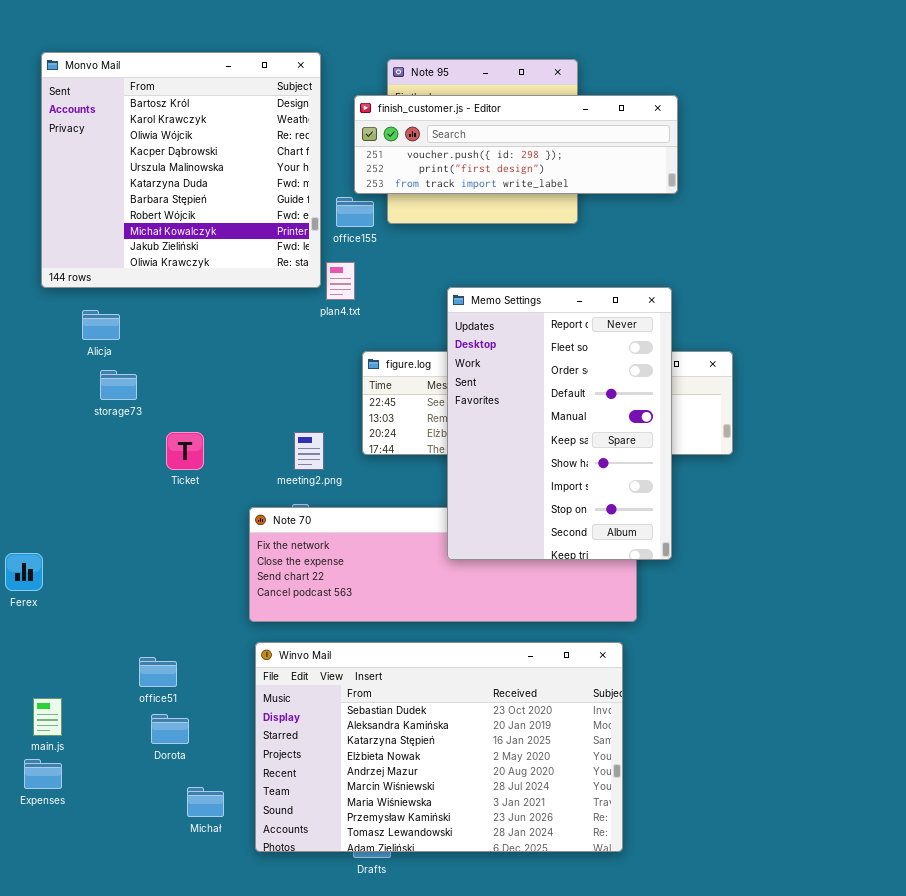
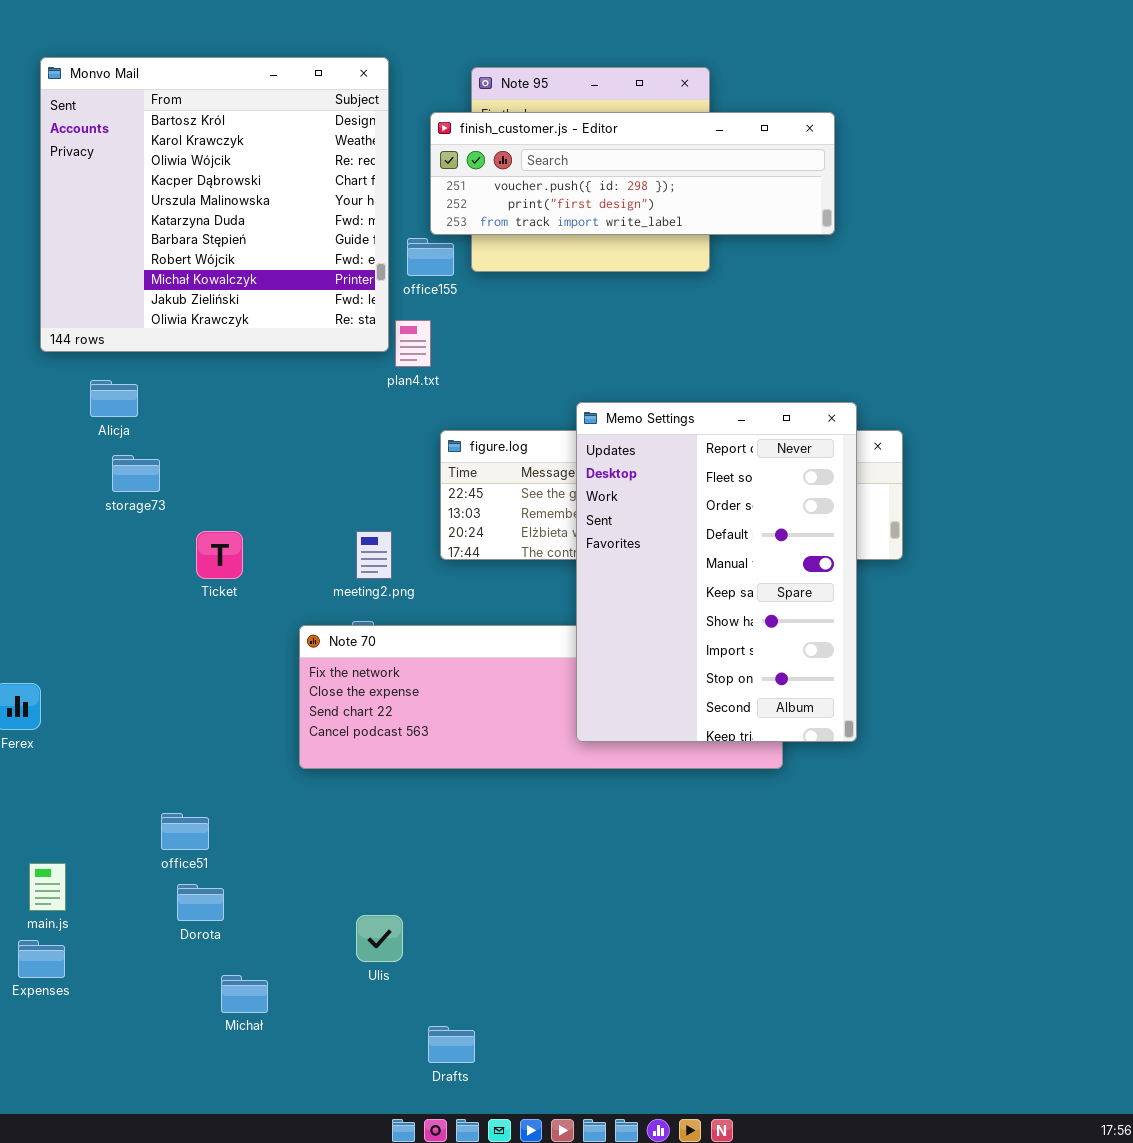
Memo Settings: [447,287,672,560] -> [576,402,857,742], moved
Winvo Mail: [255,642,623,852] -> none, closed

